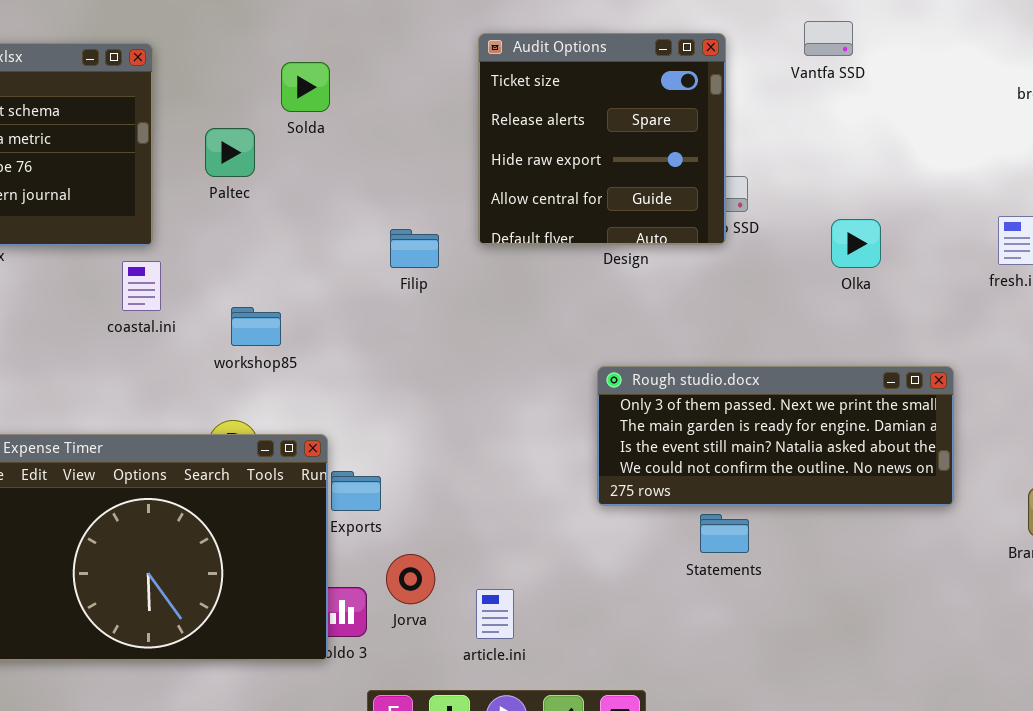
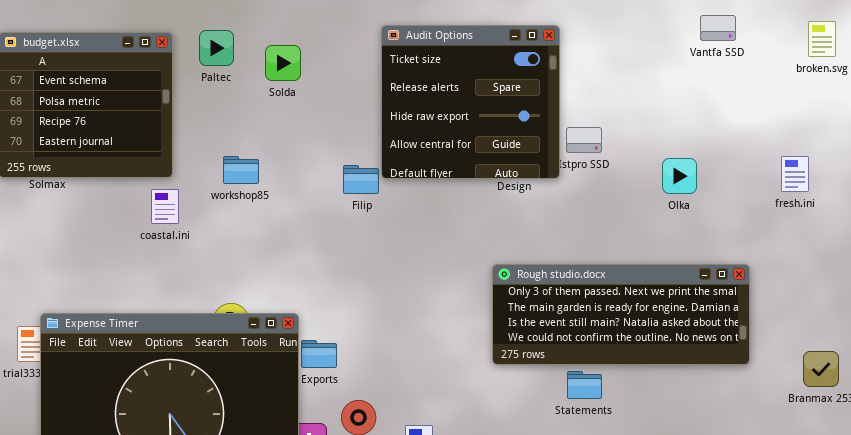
Vantfa SSD: [804,21,853,56] -> [700,15,736,41], moved
Audit Options: [478,33,726,245] -> [381,25,560,179], moved
Paltec: [205,128,255,177] -> [199,30,234,66], moved
workshop85: [231,307,281,346] -> [223,156,259,184], moved

